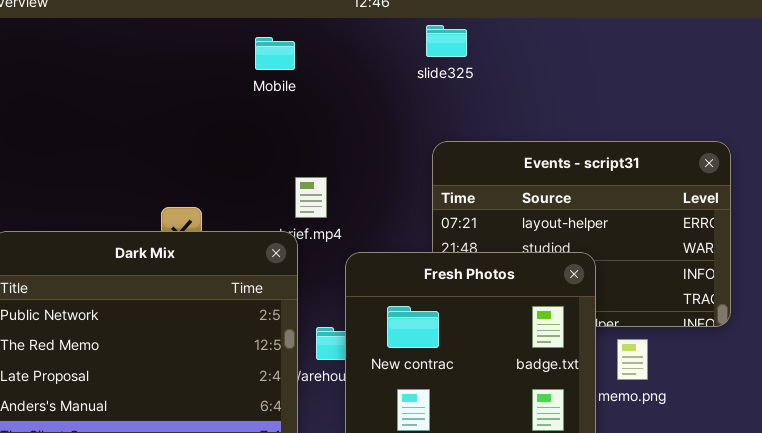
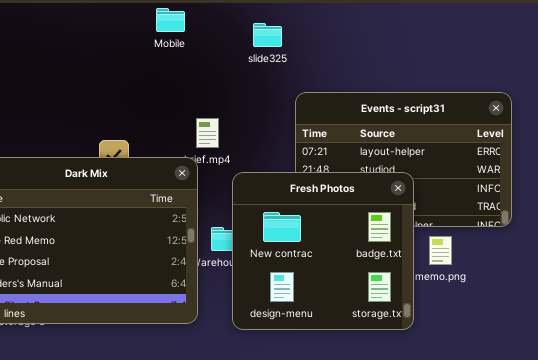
slide325: [426,25,467,57] -> [253,23,282,47], moved
Mobile: [255,37,295,70] -> [156,8,185,32], moved

